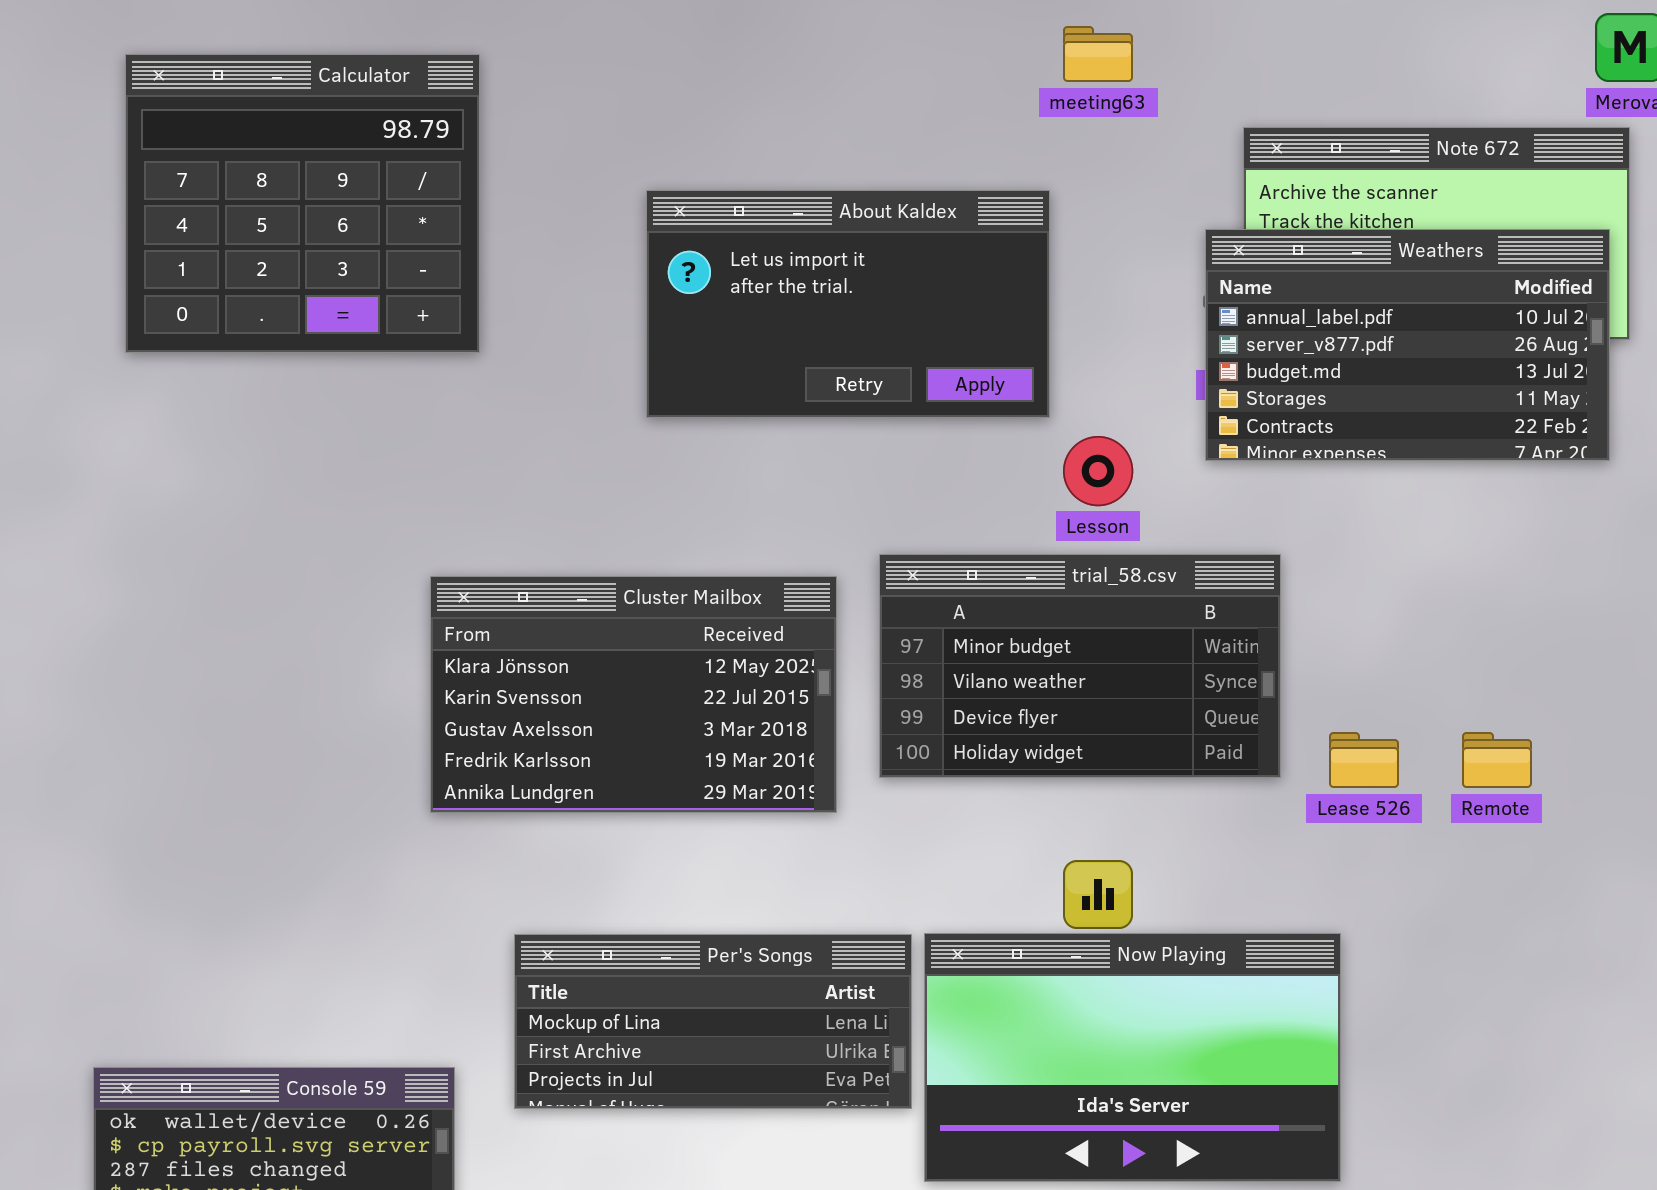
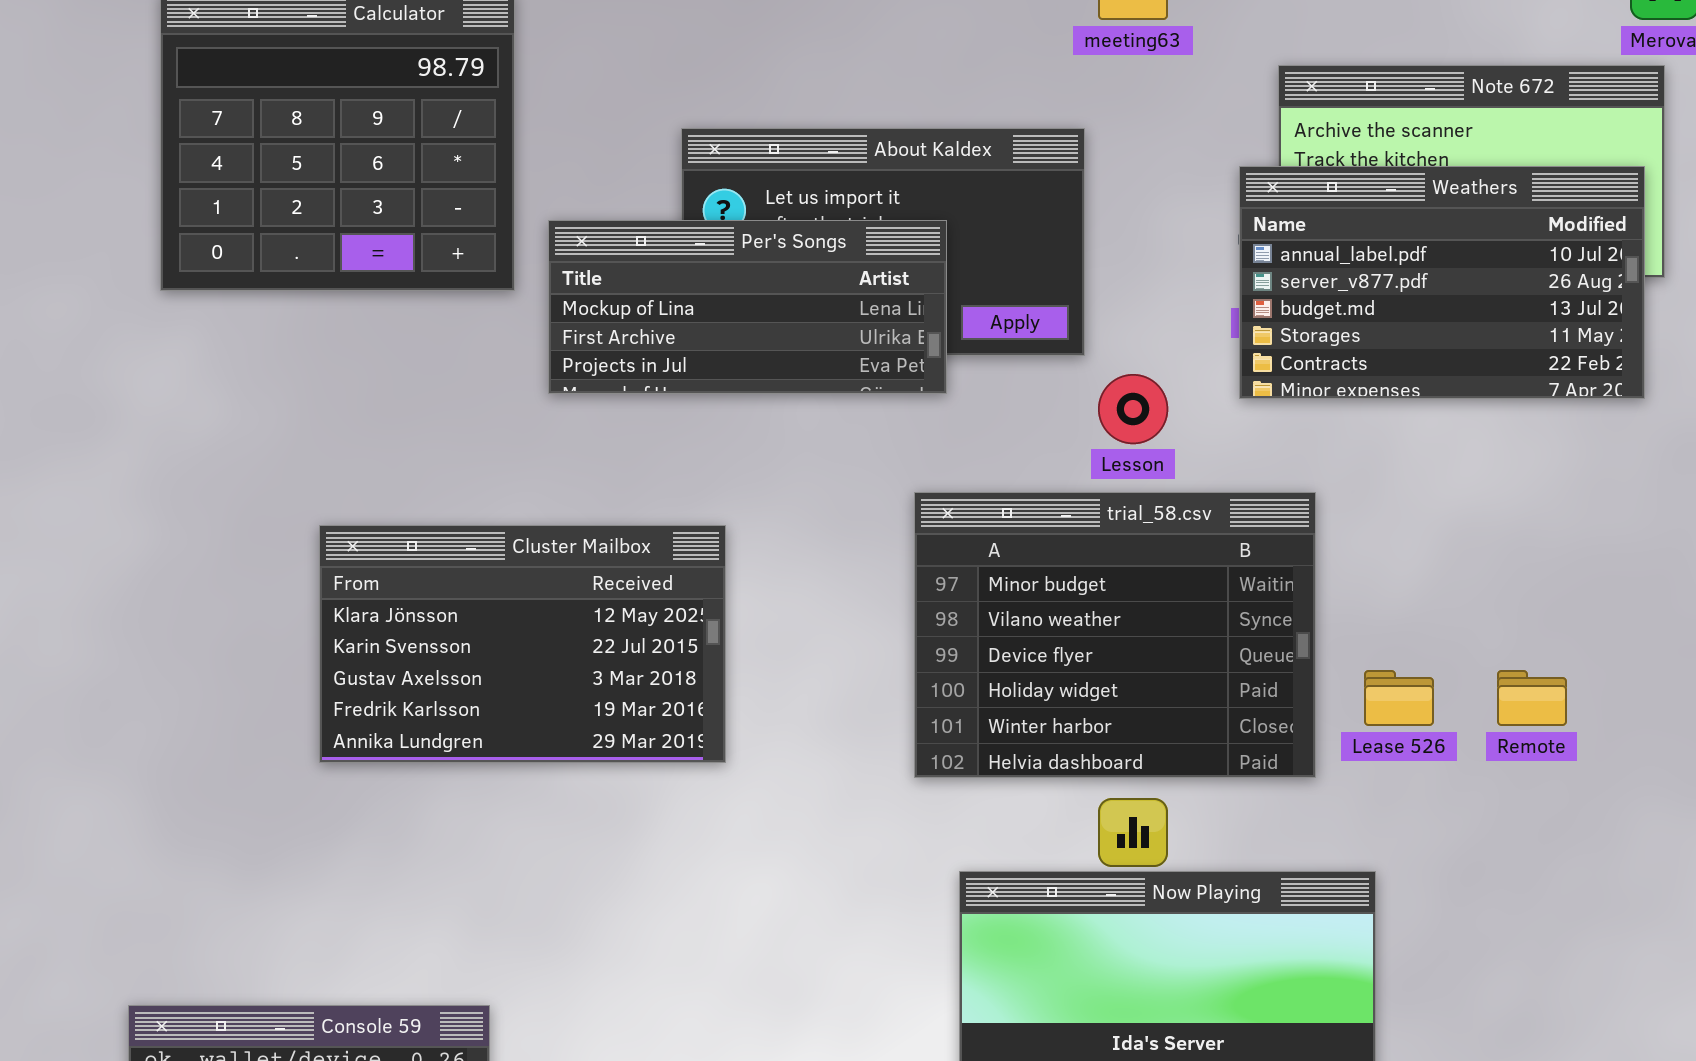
trial_58.csv: [879,554,1281,778] -> [914,492,1316,778], resized
Cluster Mailbox: [430,576,837,813] -> [319,525,726,763], moved
Per's Songs: [514,934,912,1109] -> [548,220,947,394], moved

